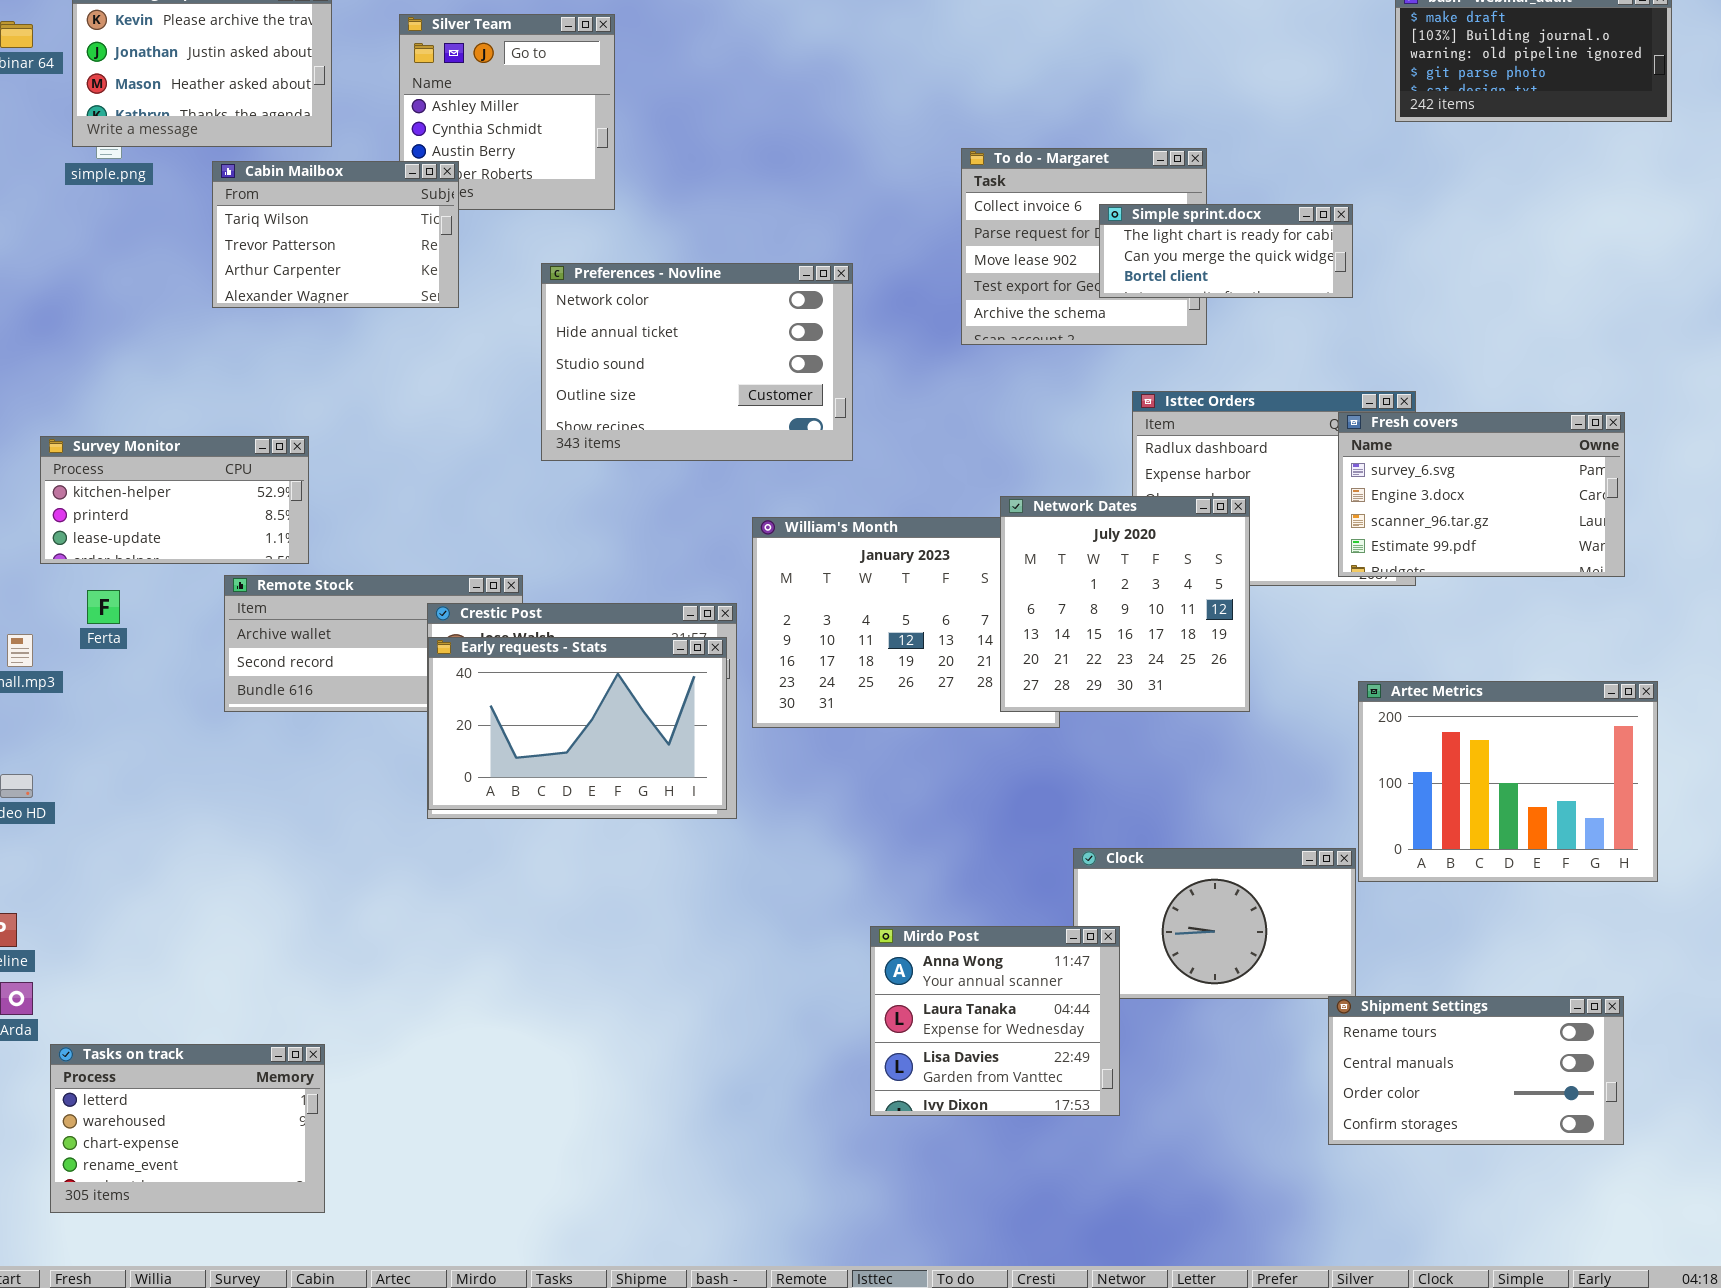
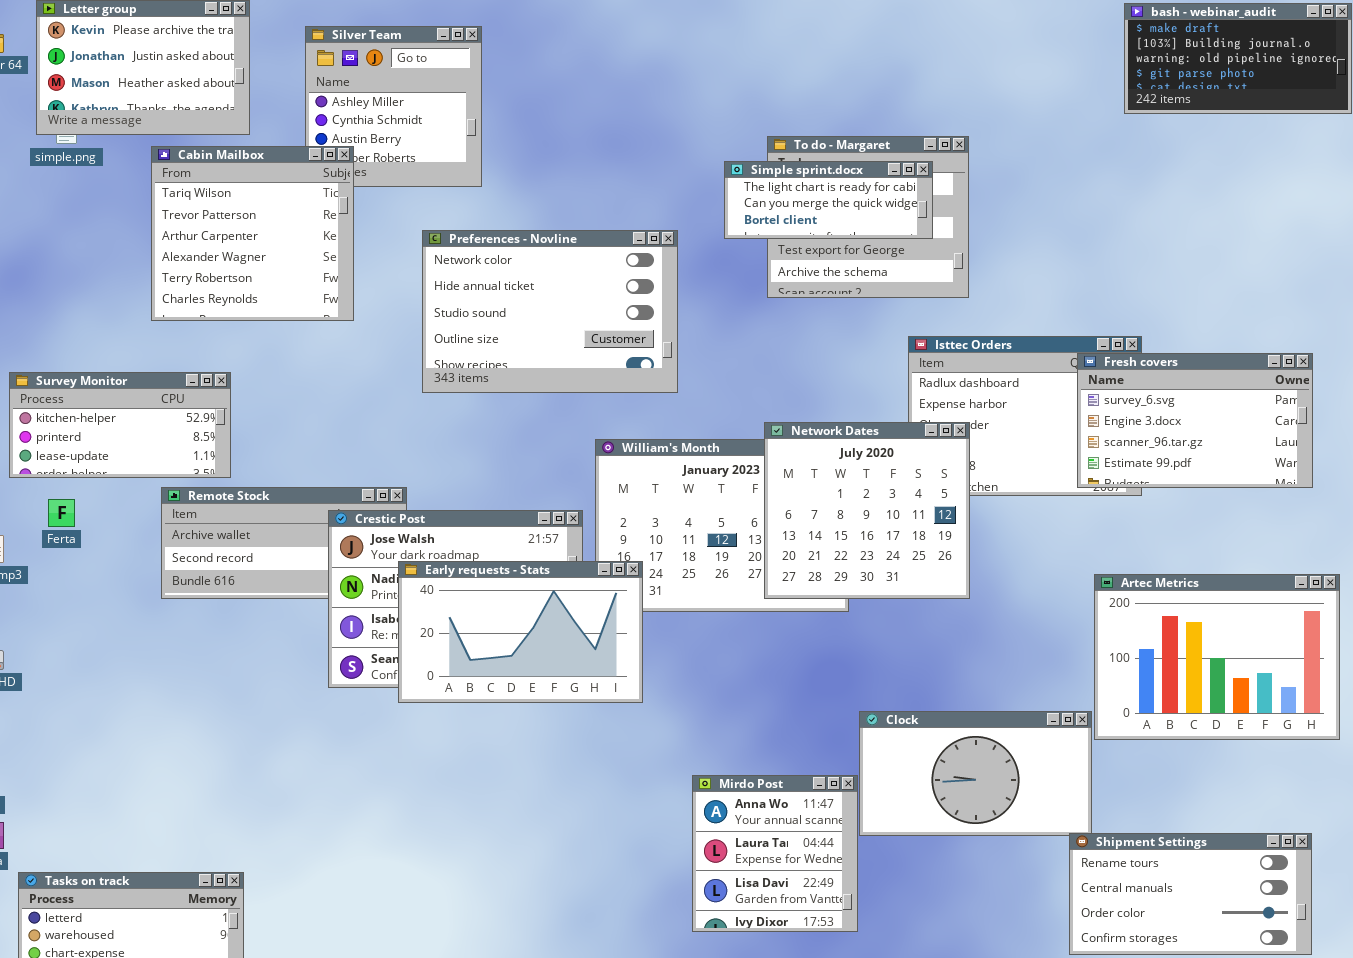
Cabin Mailbox: [212,161,459,308] -> [151,146,354,321], resized
Simple sprint.docx: [1099,204,1353,298] -> [724,161,933,239], moved
Network Dates: [1000,496,1250,712] -> [764,422,970,599], moved
Early requests - Stats: [428,637,727,810] -> [398,561,643,703], moved
Mirdo Post: [870,926,1120,1116] -> [692,775,858,932], resized

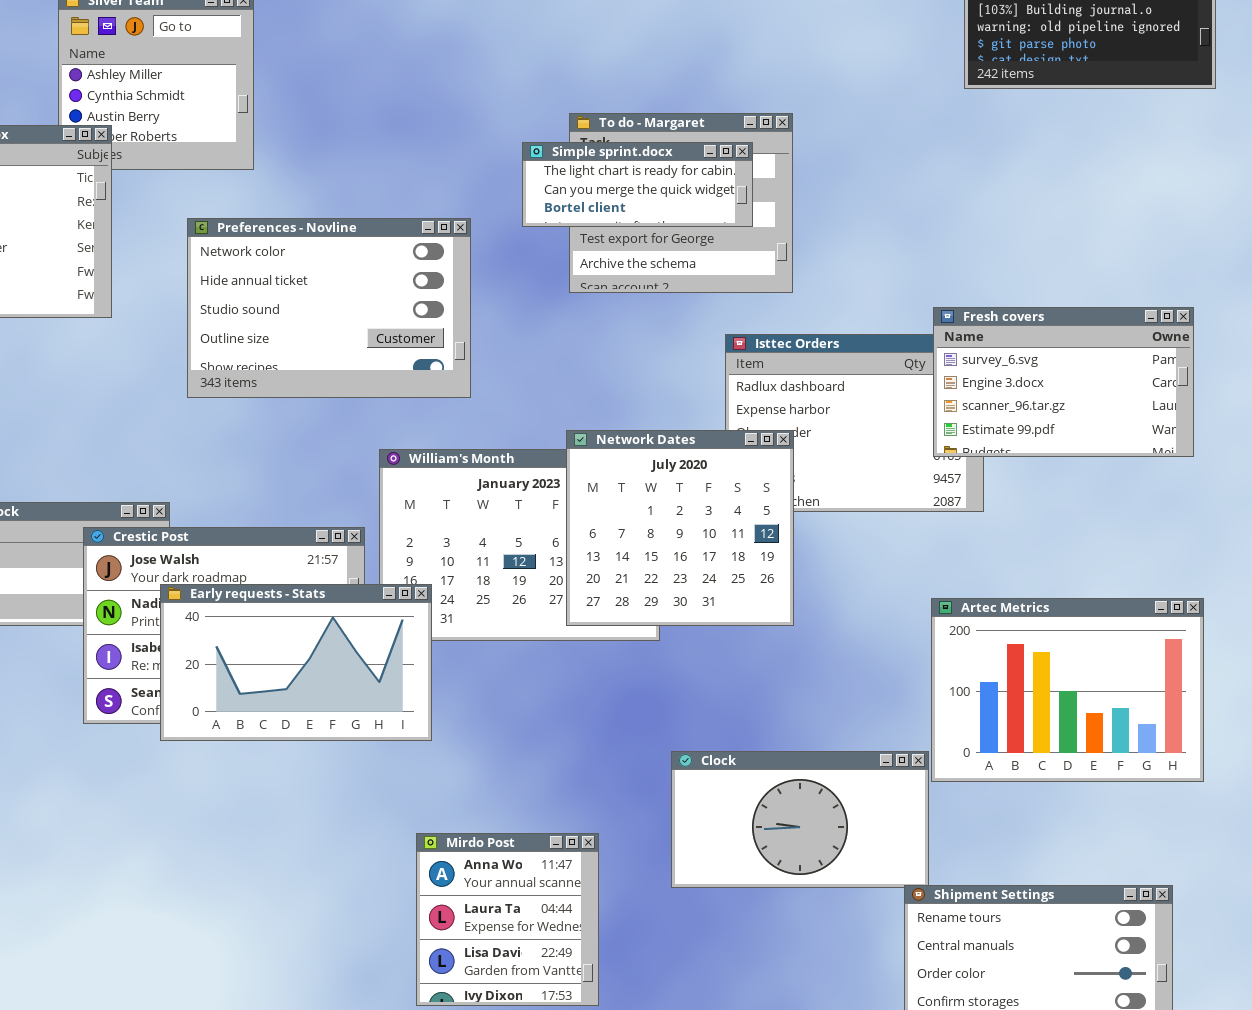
Fresh covers: [1077,353,1313,488] -> [933,307,1194,457], moved
Mirdo Post: [692,775,858,932] -> [416,833,599,1006], moved

